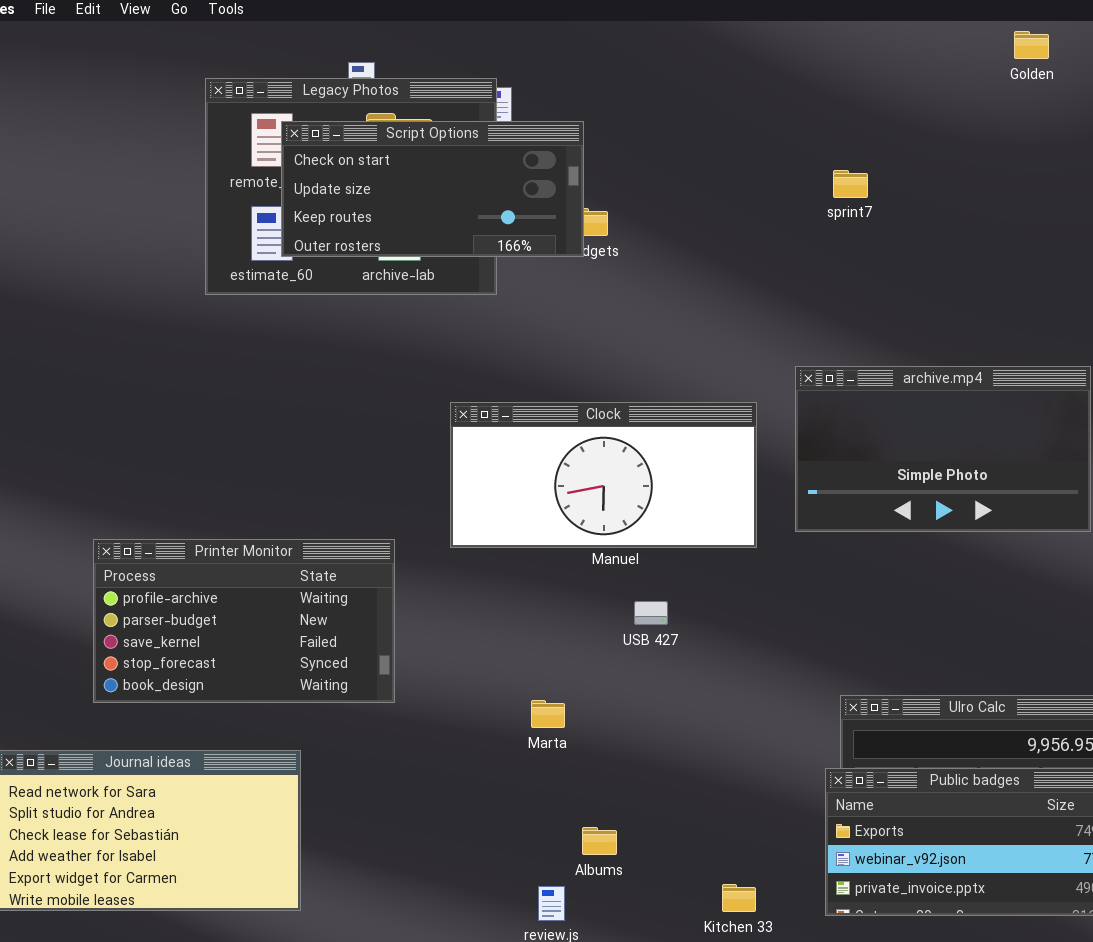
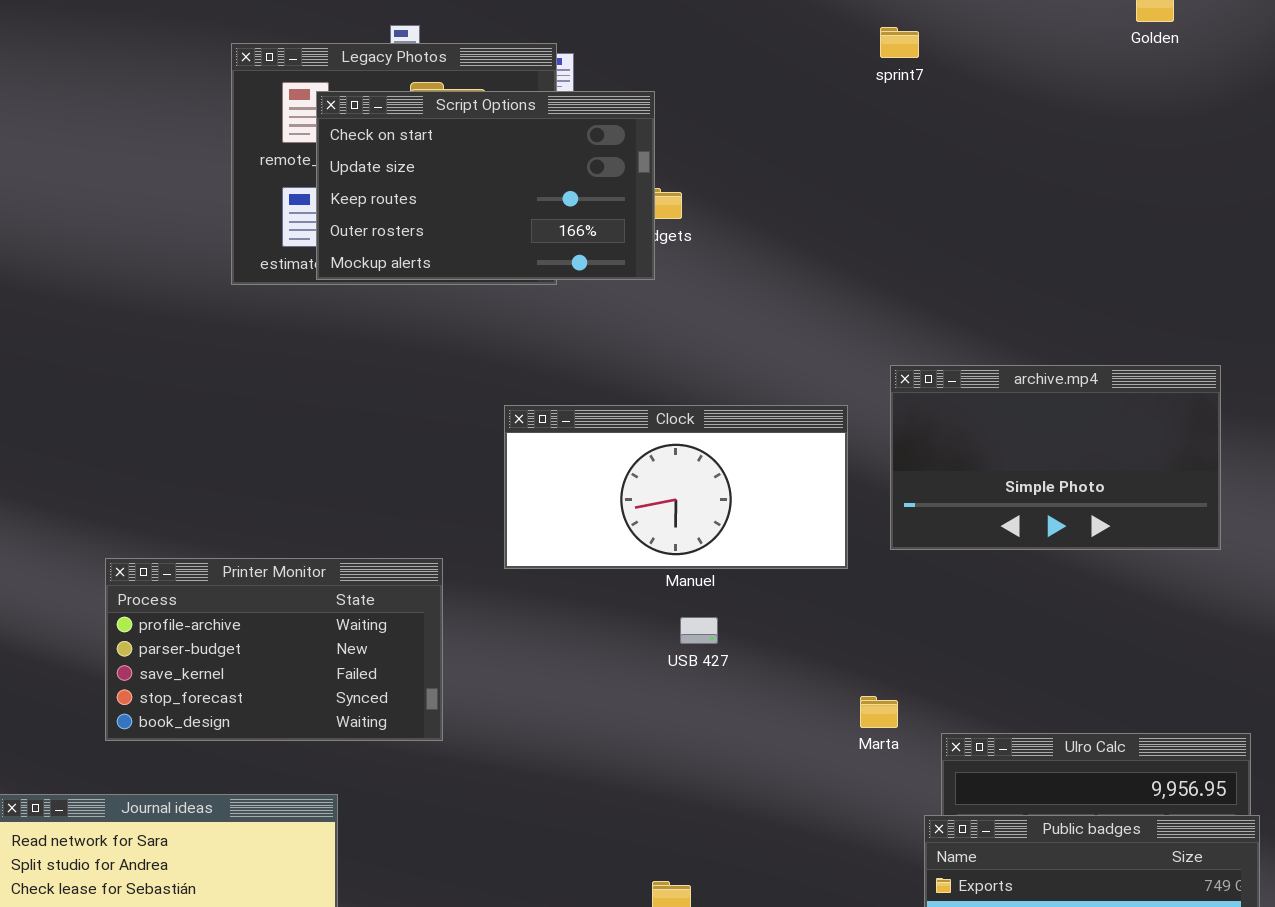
Script Options: [281,121,584,257] -> [316,91,655,280], resized
sprint7: [833,170,868,198] -> [880,27,919,58], moved
USB 427: [634,601,668,625] -> [680,617,718,644], moved
Marta: [531,700,565,728] -> [860,696,898,728], moved

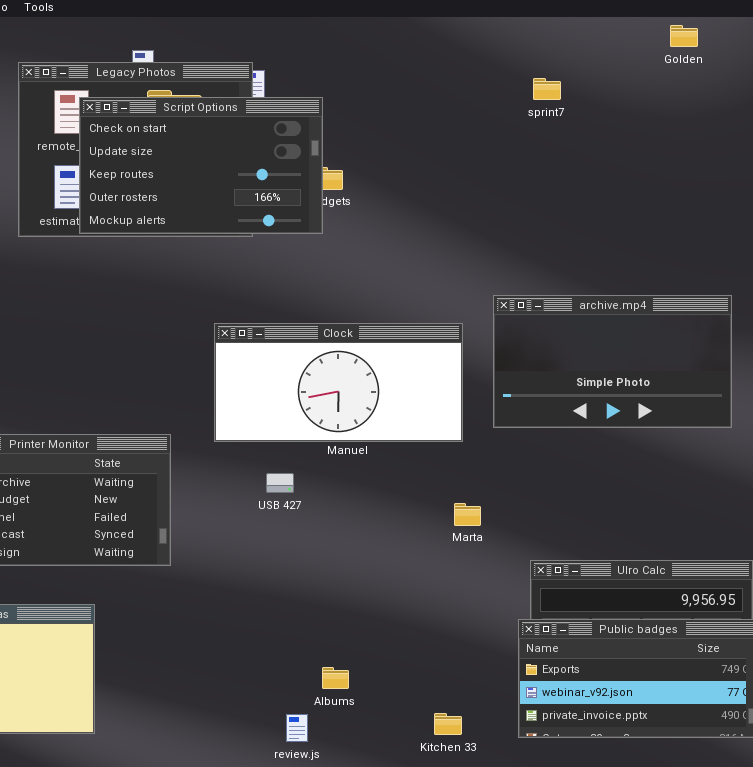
sprint7: [880,27,919,58] -> [533,78,561,100], moved
USB 427: [680,617,718,644] -> [266,473,294,493], moved
Marta: [860,696,898,728] -> [454,503,481,526], moved

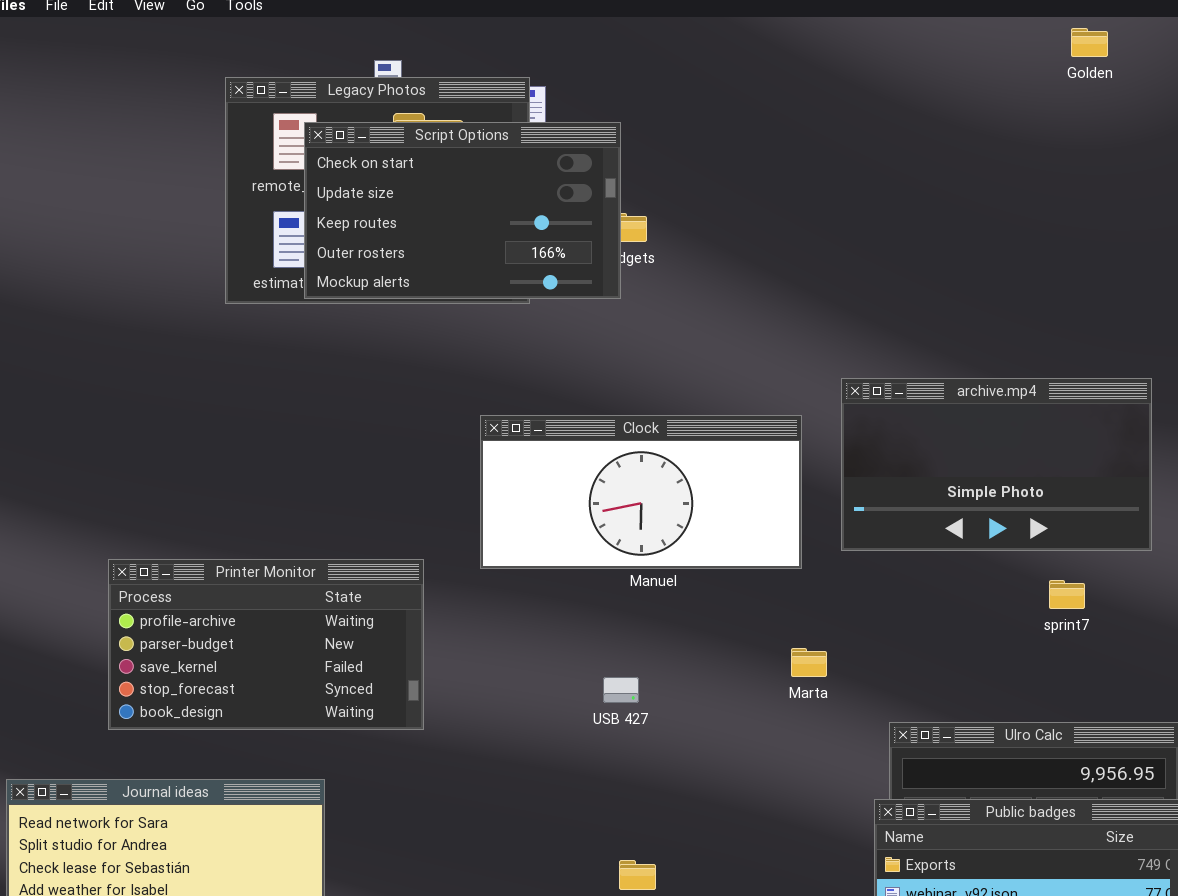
sprint7: [533,78,561,100] -> [1049,580,1085,609], moved
USB 427: [266,473,294,493] -> [603,677,639,703], moved

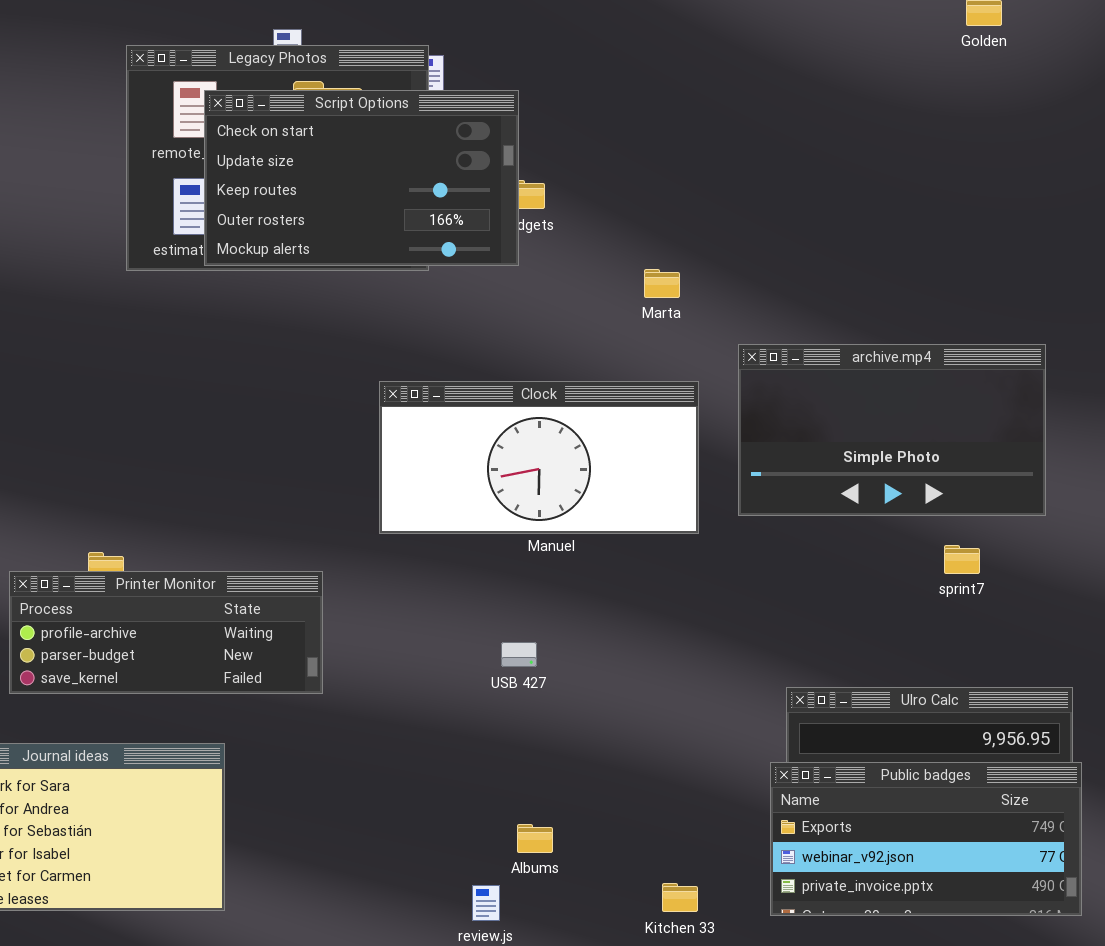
Printer Monitor: [108,559,424,730] -> [9,571,323,694], resized
Marta: [791,648,827,677] -> [644,269,680,298], moved

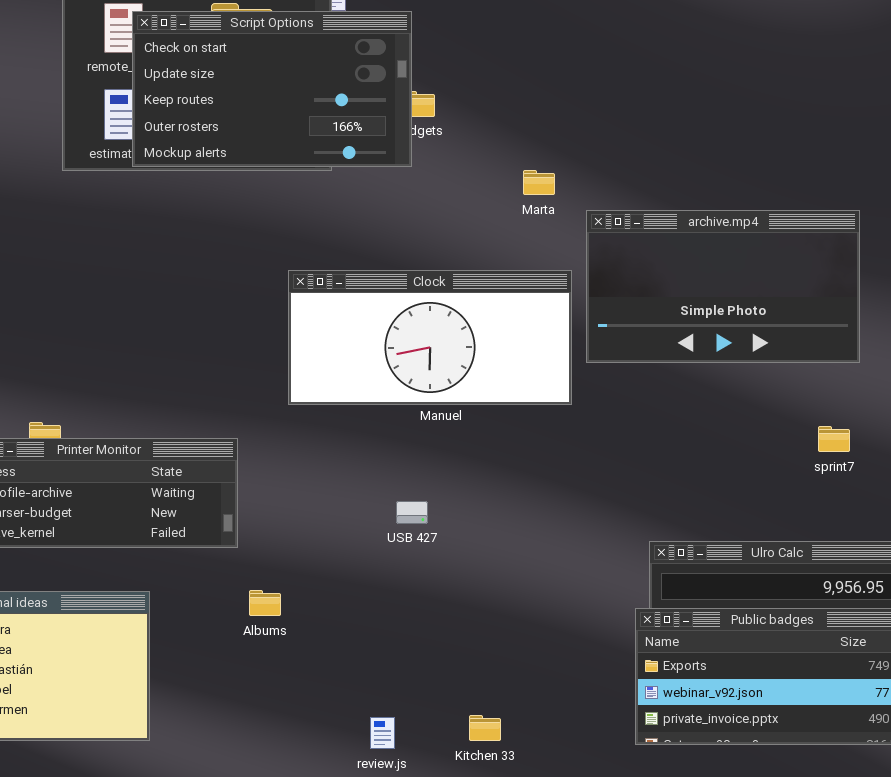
archive.mp4: [738,344,1046,516] -> [586,210,860,363], moved
sprint7: [944,545,980,574] -> [818,426,850,452], moved
Albums: [517,824,553,853] -> [249,590,281,616], moved
Kitchen 33: [662,883,698,912] -> [469,715,501,741], moved

